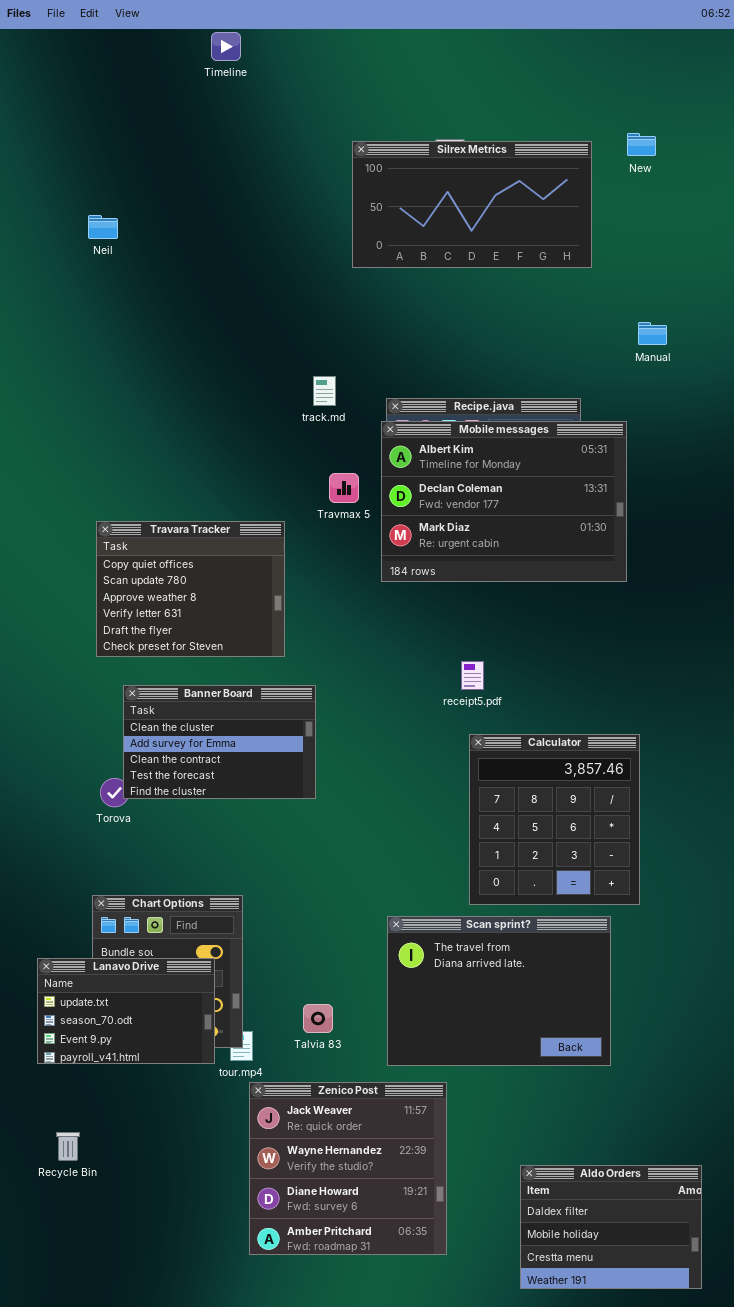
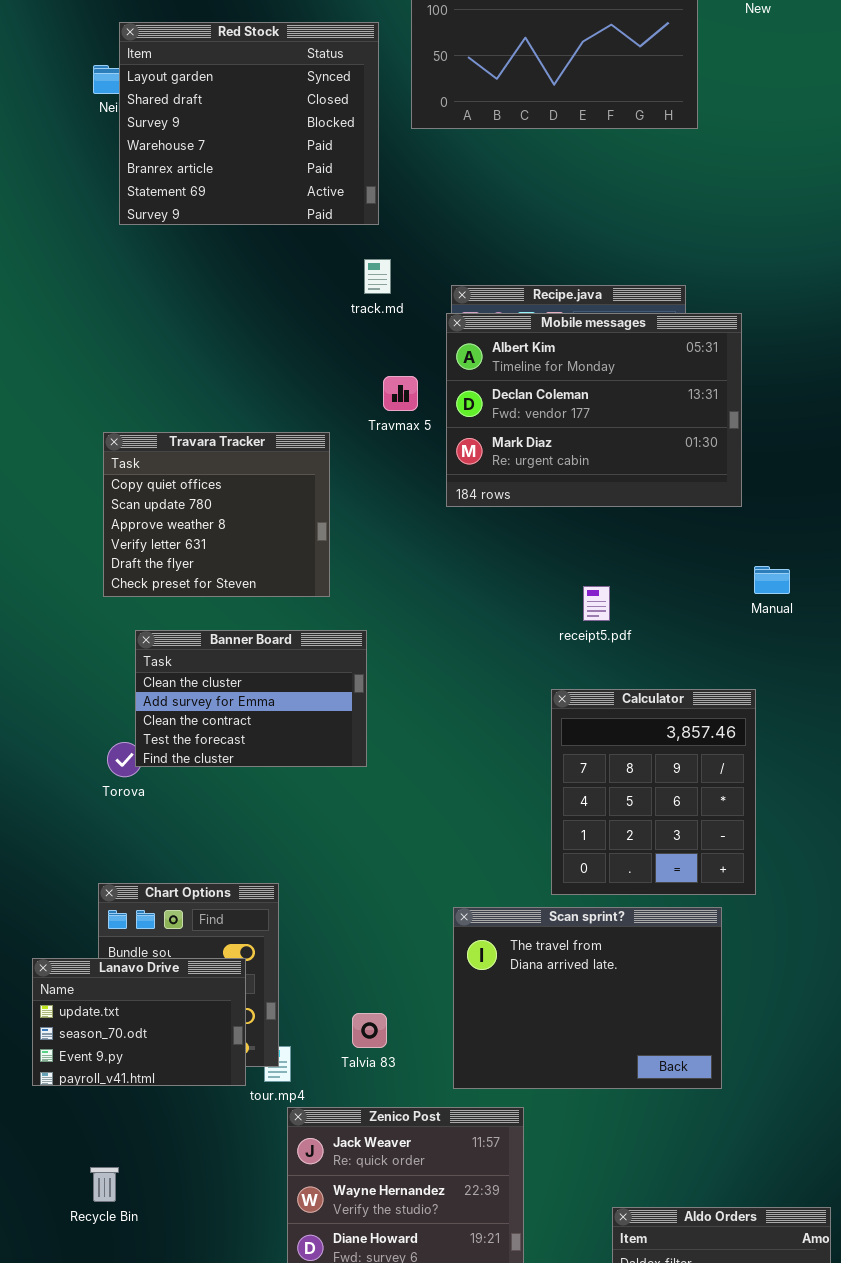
Red Stock: none -> [119,22,379,225], opened
Manual: [638,322,667,345] -> [754,566,790,594], moved
receipt5.pdf: [461,661,484,690] -> [583,586,610,621], moved
Recycle Bin: [56,1132,80,1161] -> [90,1167,119,1202], moved

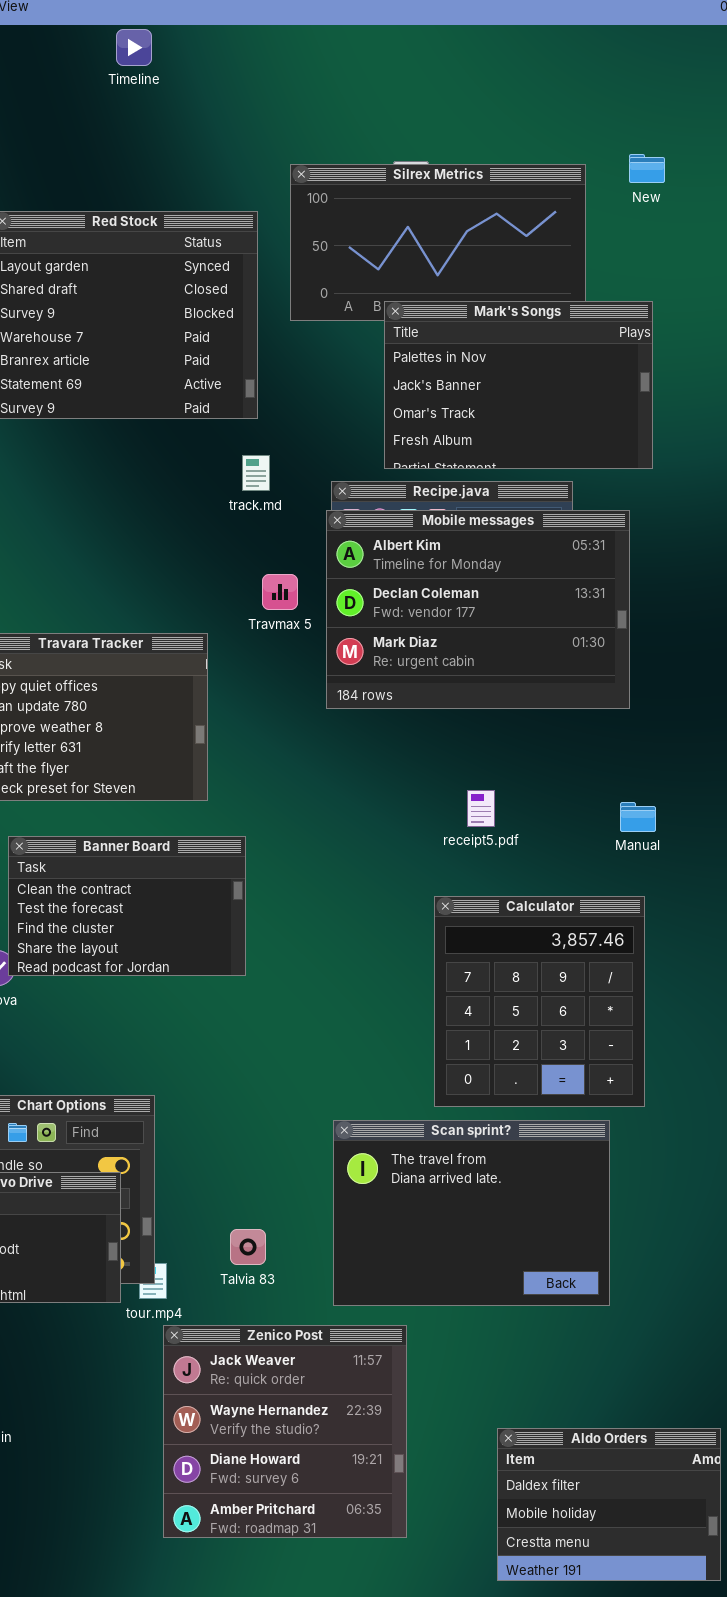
Mark's Songs: none -> [384,301,653,469], opened
Manual: [754,566,790,594] -> [620,802,656,832], moved
Banner Board: [135,630,367,767] -> [8,836,246,976], scrolled down 2 rows

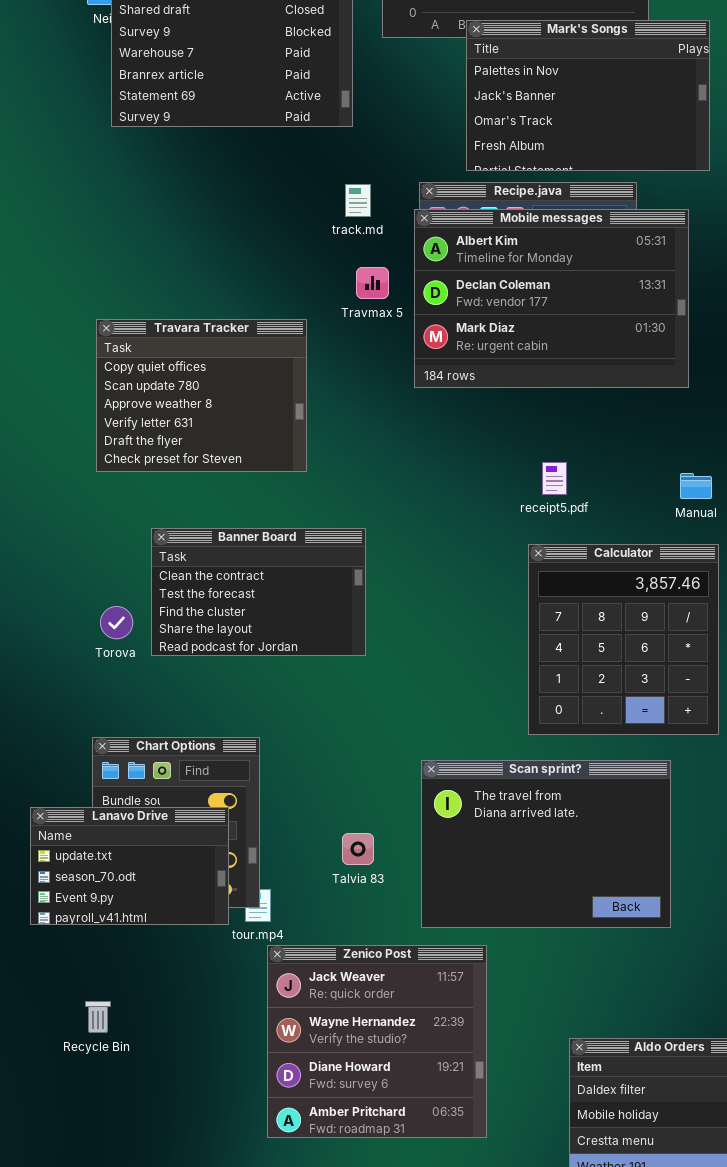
track.md: [242,455,270,491] -> [345,184,371,217], moved
Banner Board: [8,836,246,976] -> [151,528,366,656], moved
Calculator: [434,896,645,1107] -> [528,544,719,735], moved
Talvia 83: [230,1229,266,1265] -> [342,833,374,865], moved

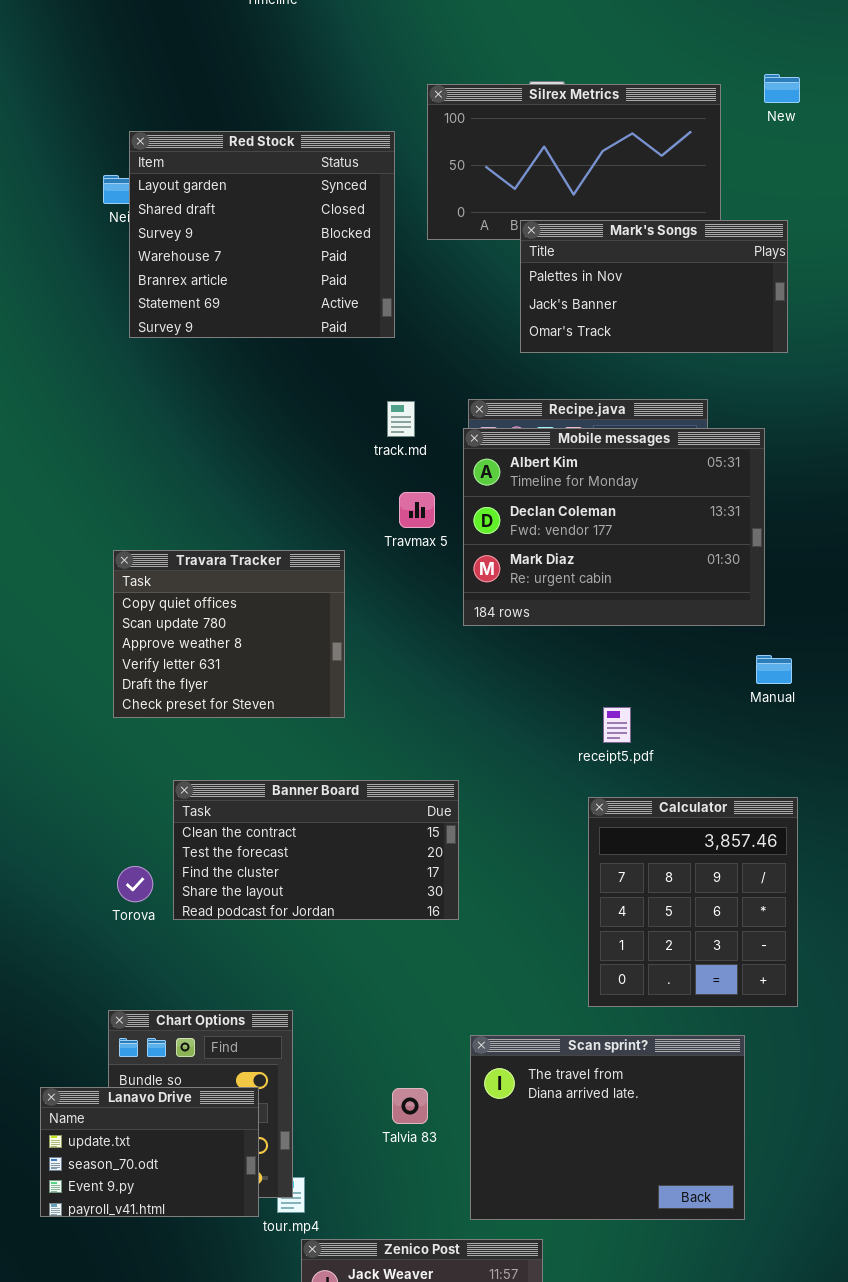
Mark's Songs: [466,20,710,171] -> [520,220,788,353], resized
Manual: [680,473,712,499] -> [756,655,792,684], moved
Banner Board: [151,528,366,656] -> [173,780,459,920], resized
Talvia 83: [342,833,374,865] -> [392,1088,428,1124], moved

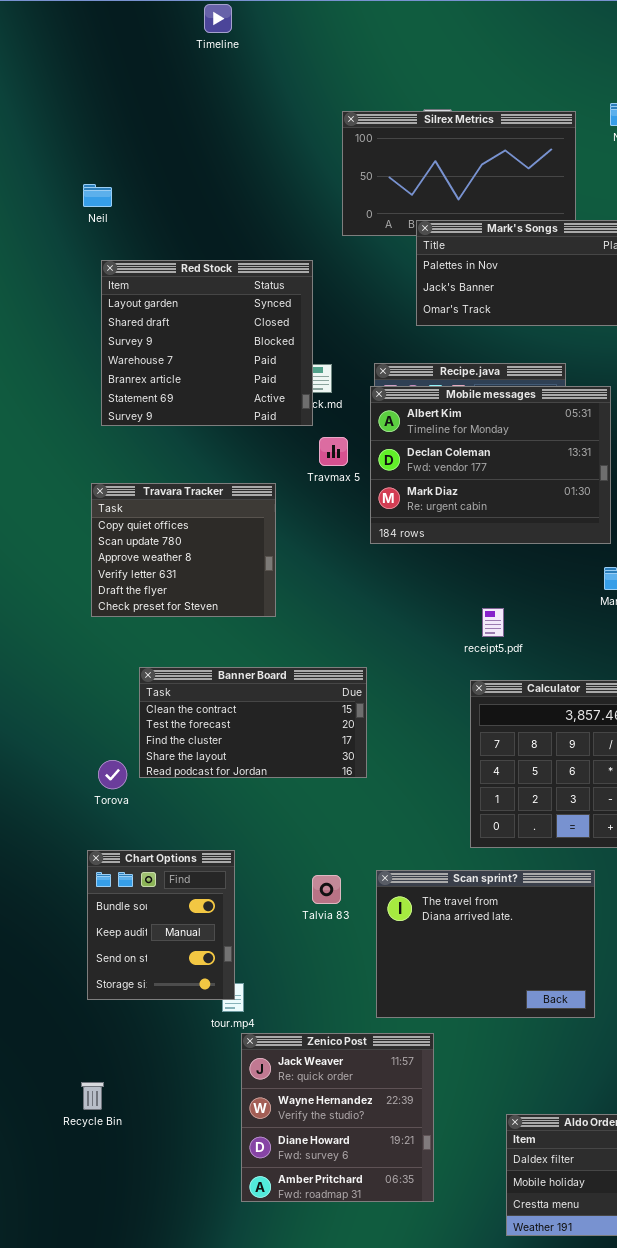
Red Stock: [129,131,395,338] -> [101,260,313,426], moved
Torova: [117,866,153,902] -> [98,760,127,789], moved
Lanavo Drive: [40,1087,259,1217] -> none, closed
Talvia 83: [392,1088,428,1124] -> [312,875,341,904], moved

